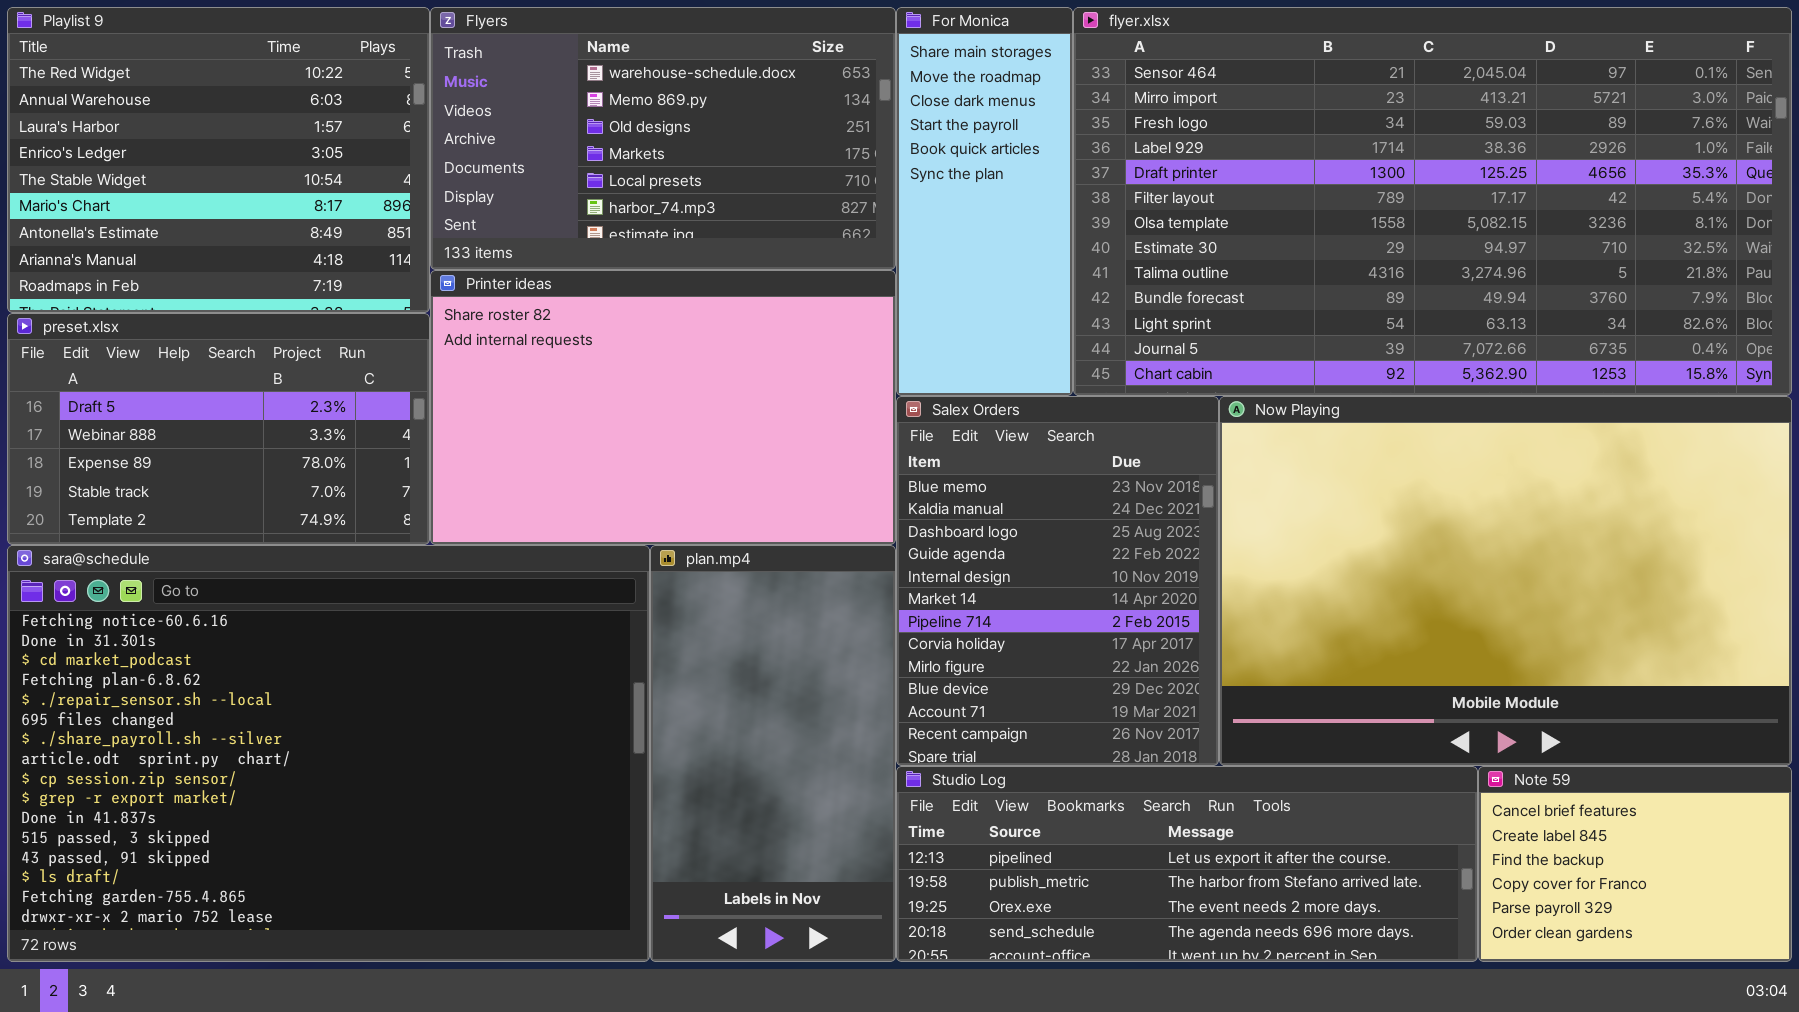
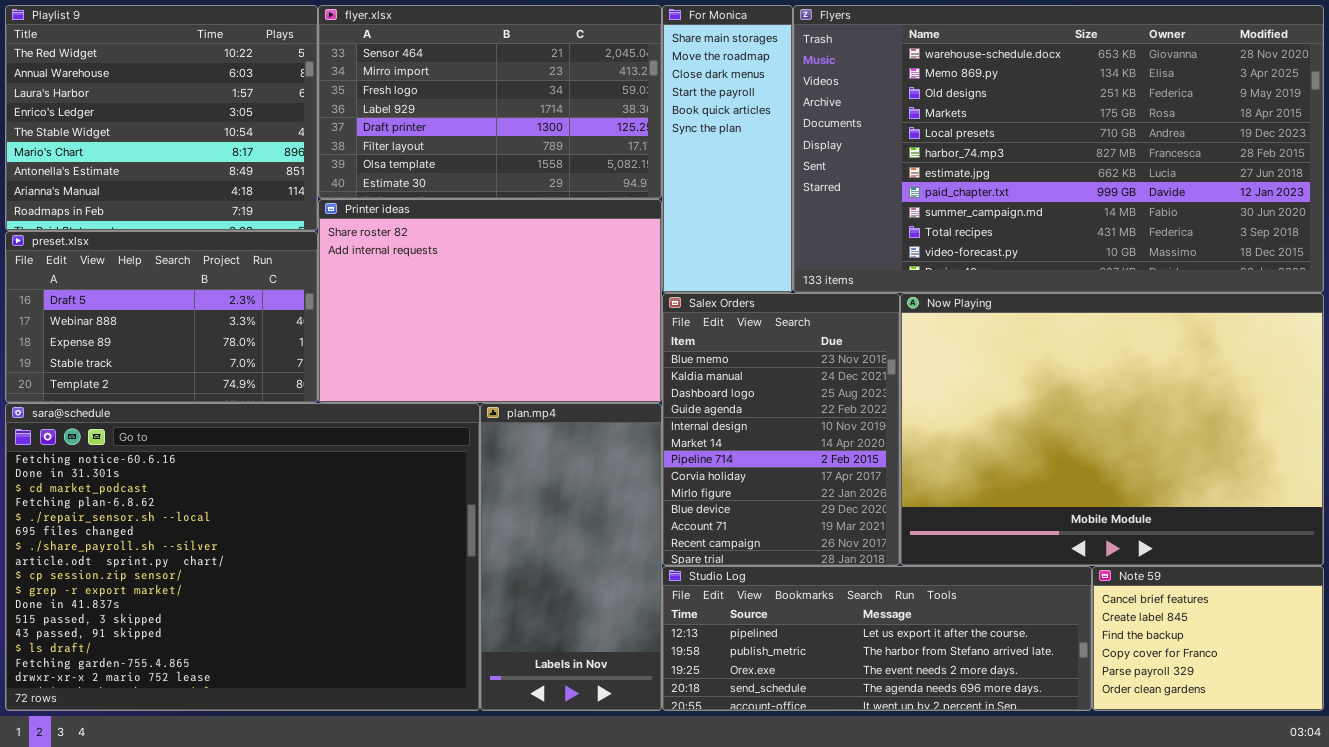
Flyers: [430,7,896,270] -> [793,5,1324,293], moved, resized
flyer.xlsx: [1073,7,1792,396] -> [318,5,662,199], moved, resized

